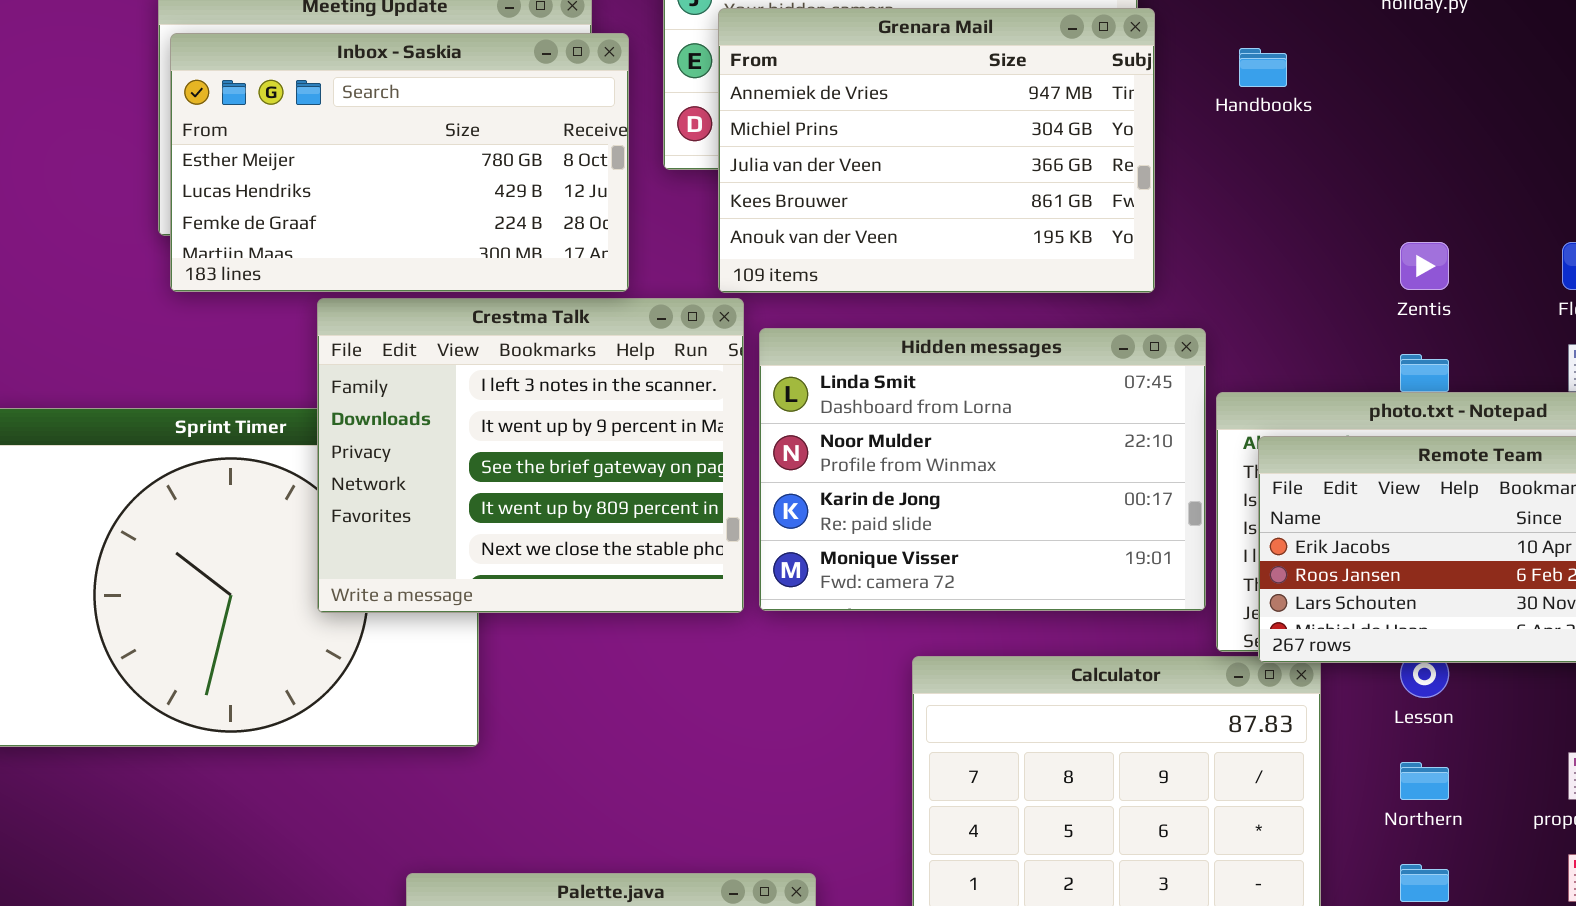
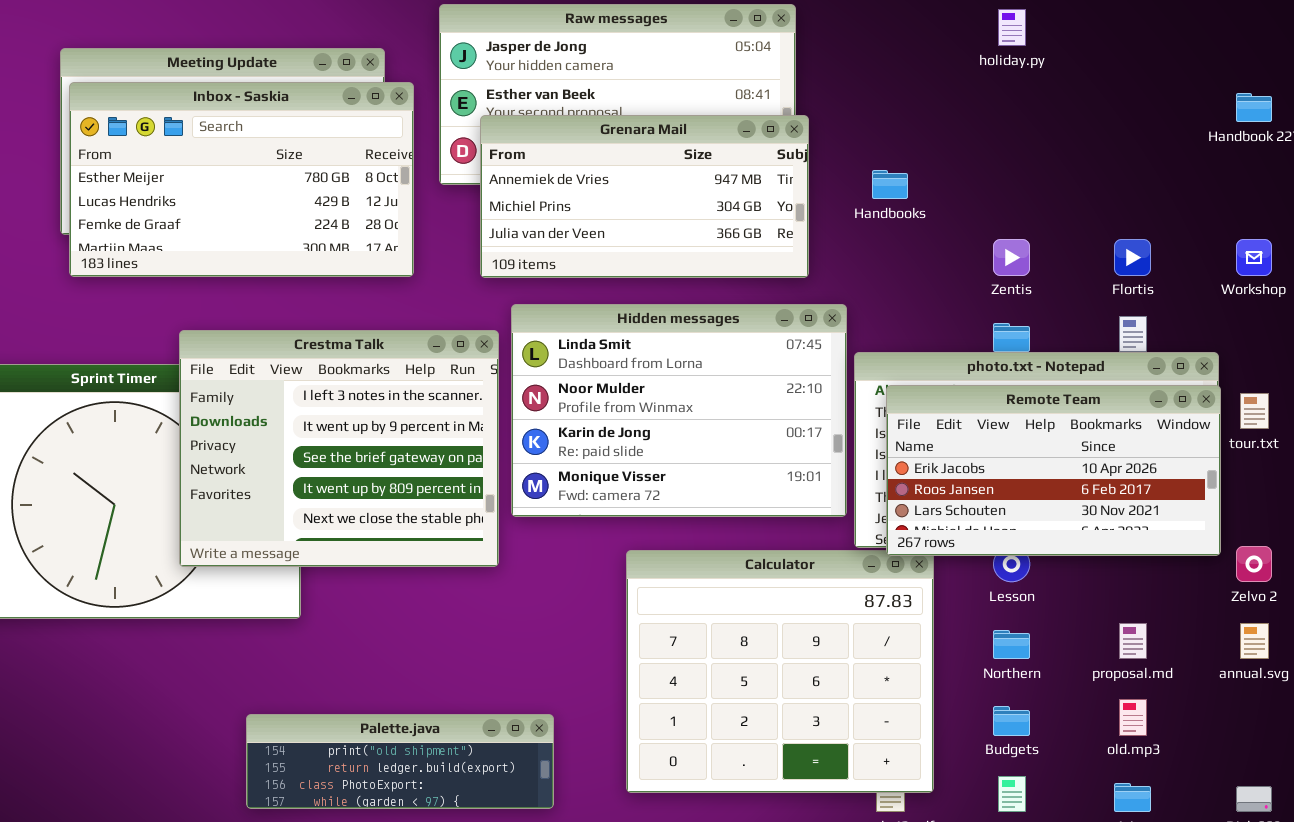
Grenara Mail: [718,8,1155,293] -> [480,115,809,278], resized
Handbooks: [1239,48,1287,87] -> [872,170,908,199], moved
Crestma Talk: [317,298,744,613] -> [179,330,499,567], moved

